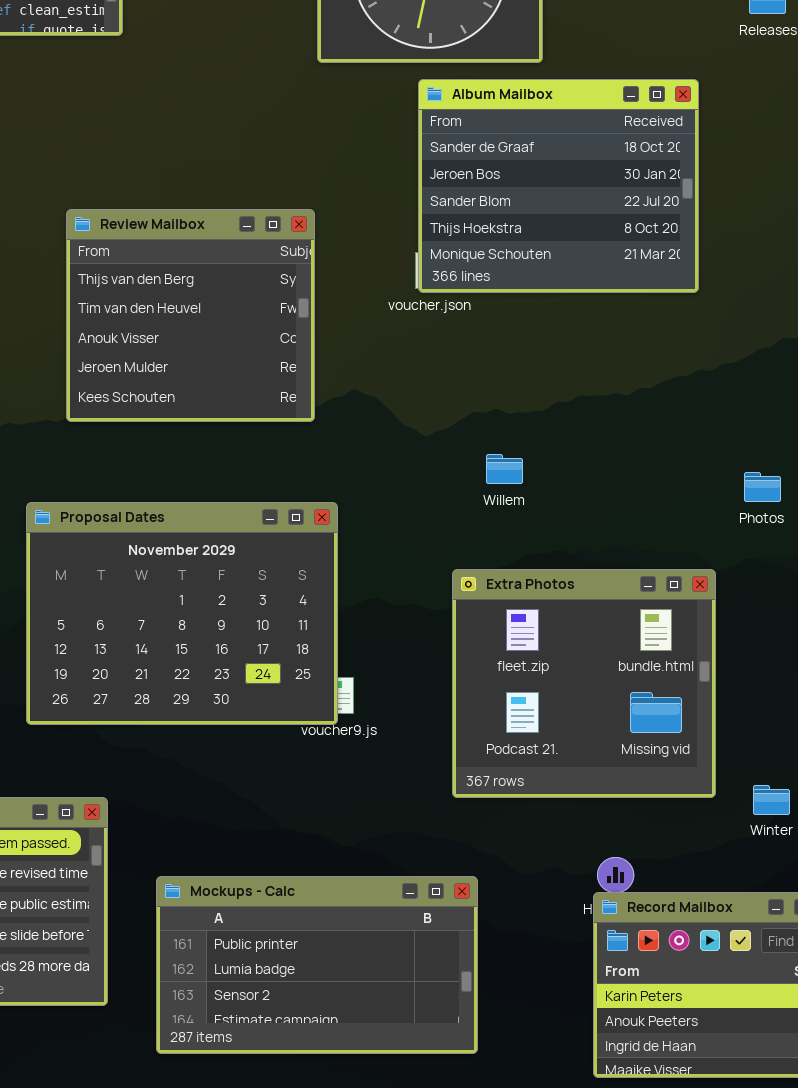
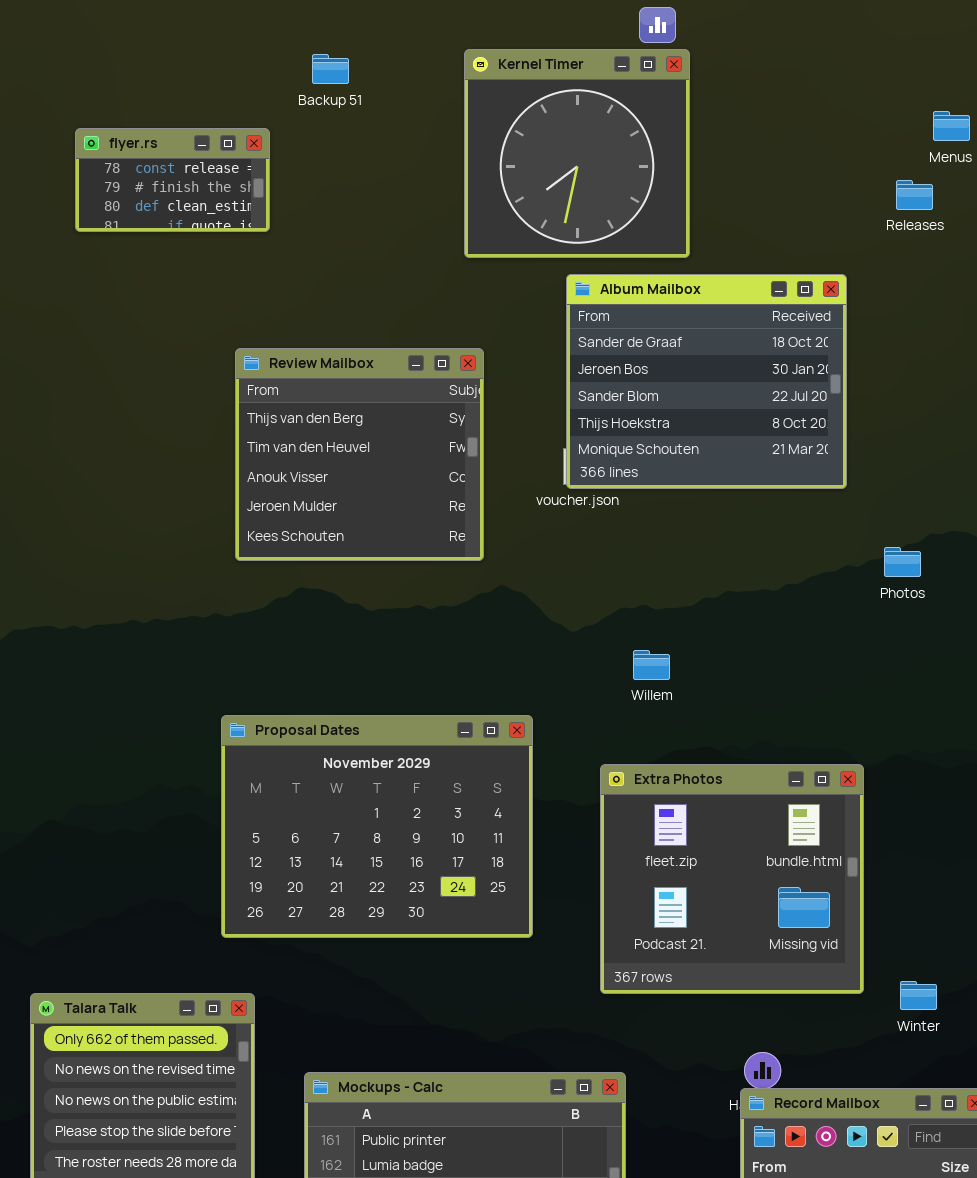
Review Mailbox: [66,209,315,422] -> [235,348,484,561], moved
Photos: [744,472,781,502] -> [884,547,921,577], moved
Proposal Dates: [26,502,338,725] -> [221,715,533,938], moved

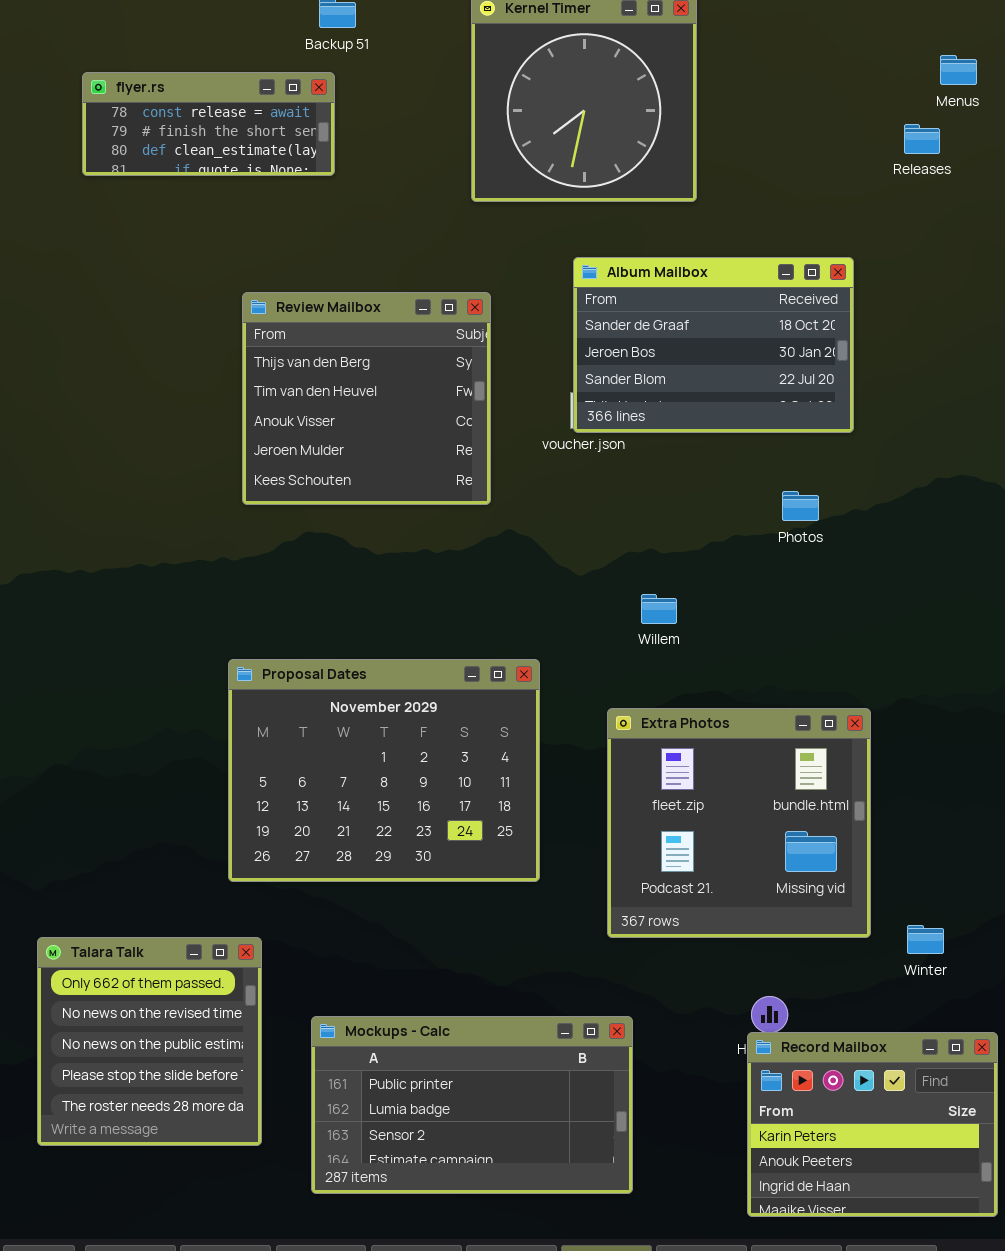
flyer.rs: [75,128,270,232] -> [82,72,335,176], resized
Album Mailbox: [566,274,847,489] -> [573,257,854,433], resized
Photos: [884,547,921,577] -> [782,491,819,521], moved

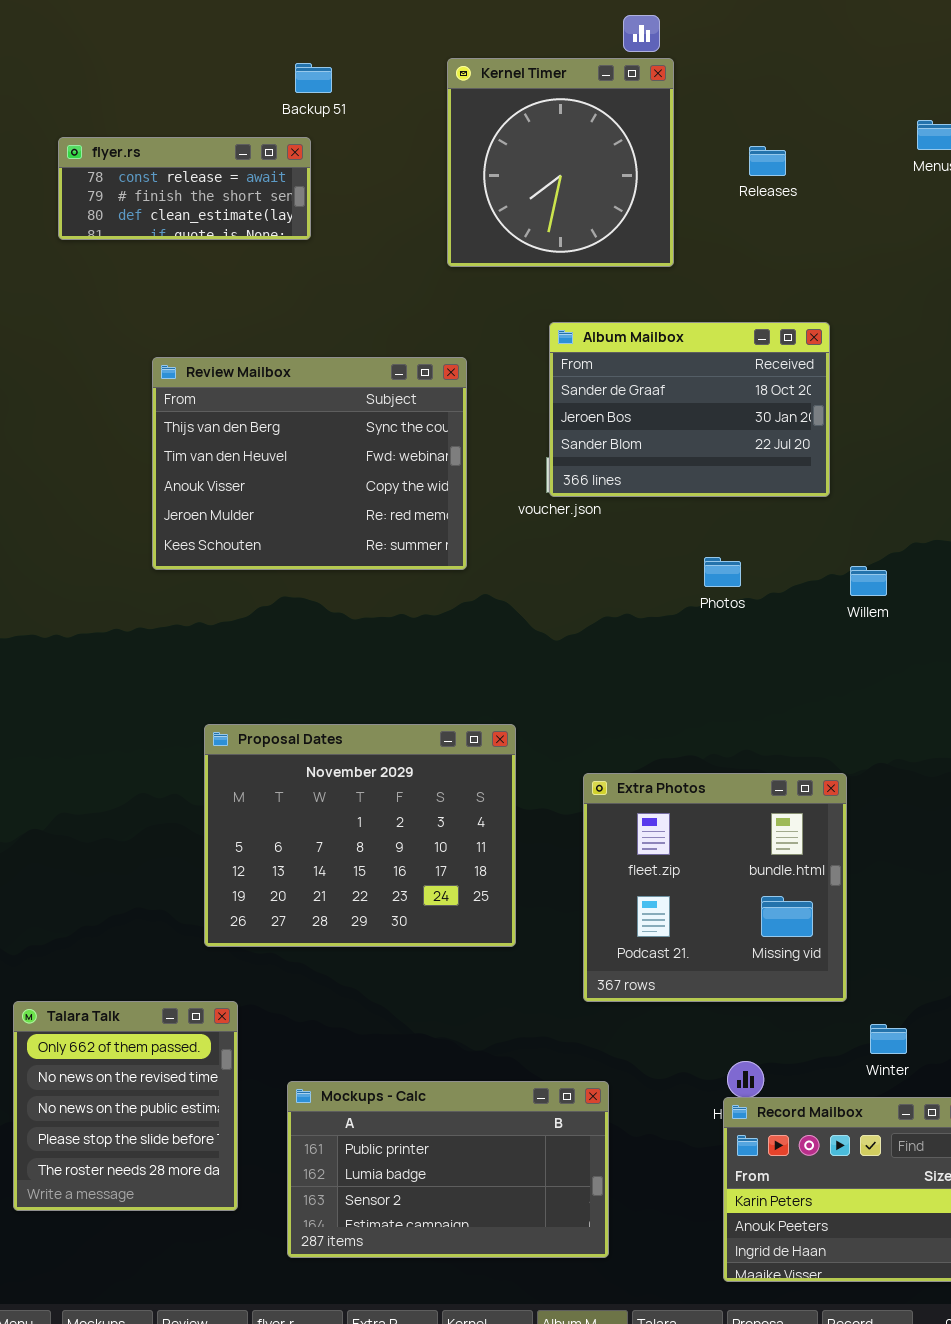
Releases: [904,124,940,154] -> [749,146,786,176], moved
Review Mailbox: [242,292,491,505] -> [152,357,467,570], resized
Photos: [782,491,819,521] -> [704,557,741,587], moved
Willem: [641,594,677,624] -> [850,566,887,596], moved
Winter: [907,925,944,954] -> [870,1024,907,1054], moved

